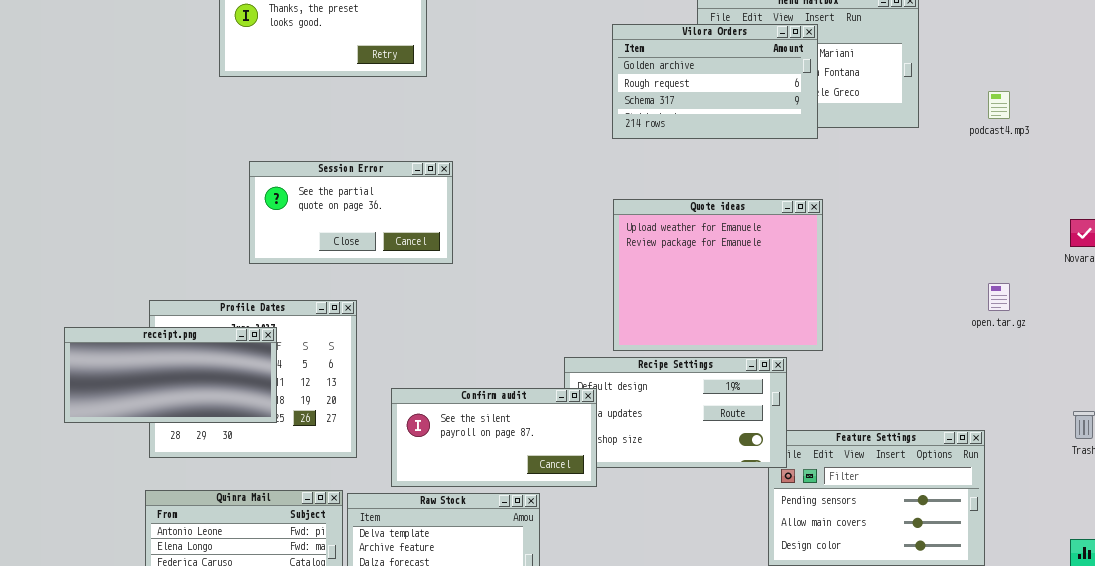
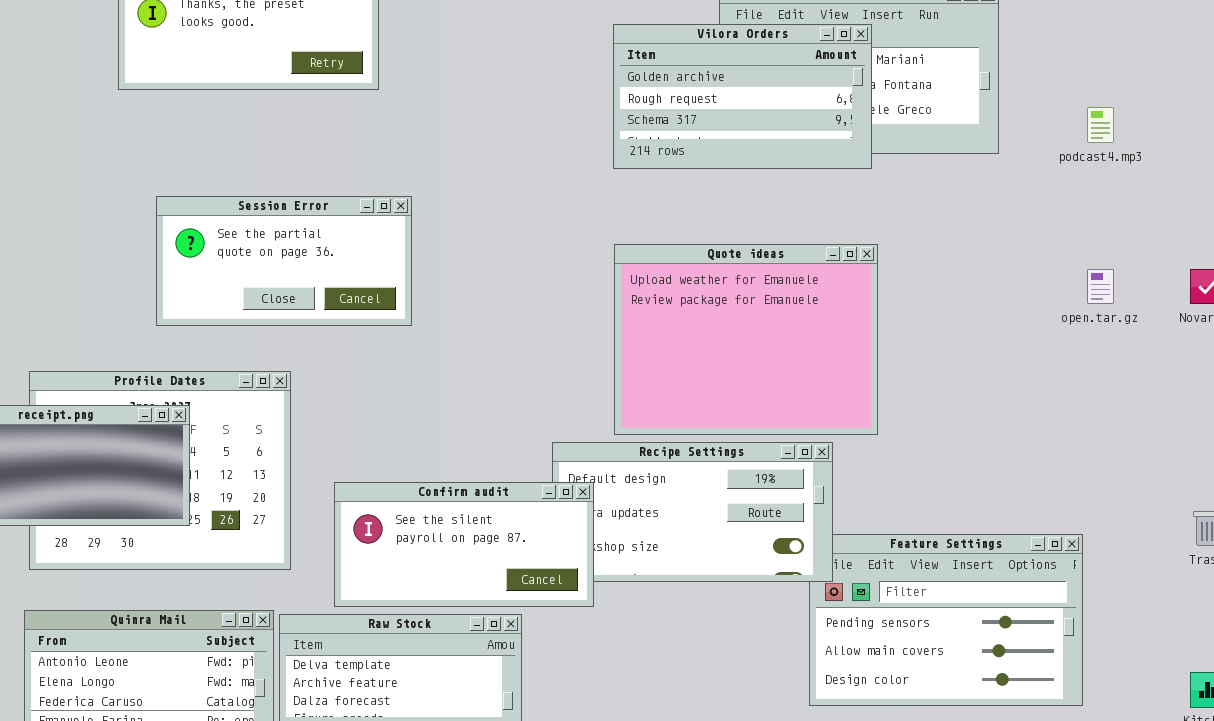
open.tar.gz: [988,283,1010,311] -> [1087,269,1114,304], moved

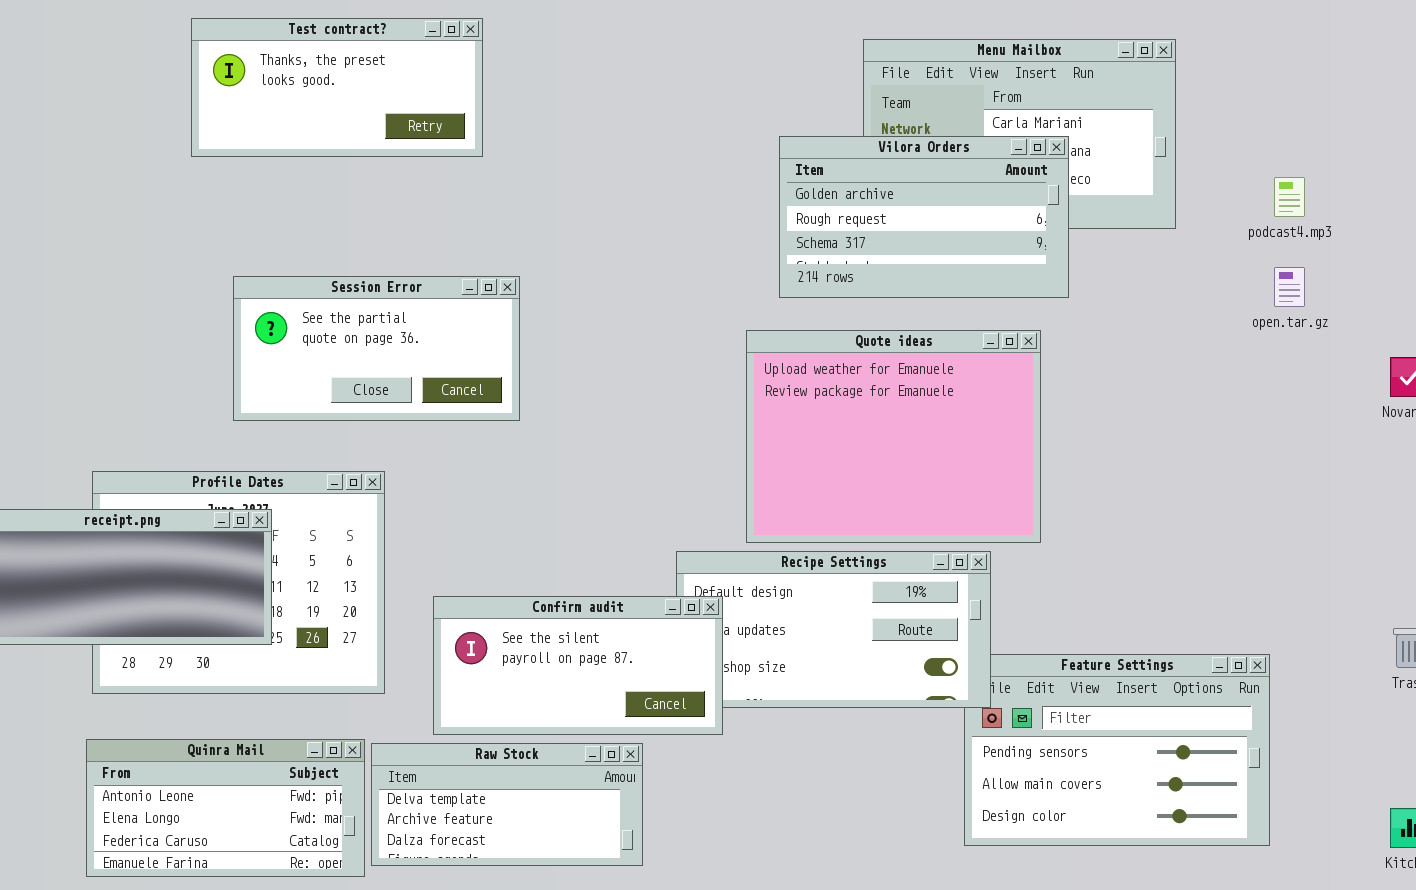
Vilora Orders: [613,24,872,169] -> [779,136,1069,298], moved
open.tar.gz: [1087,269,1114,304] -> [1274,267,1305,307], moved

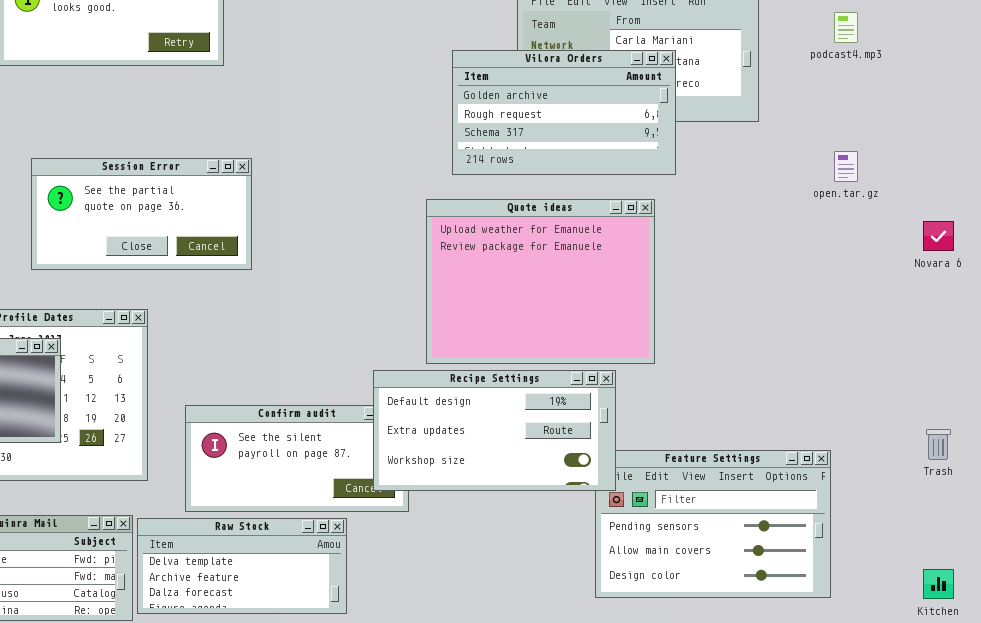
podcast4.mp3: [1274,177,1305,217] -> [834,12,858,43], moved
Recipe Settings: [676,551,991,708] -> [373,370,616,491], raised

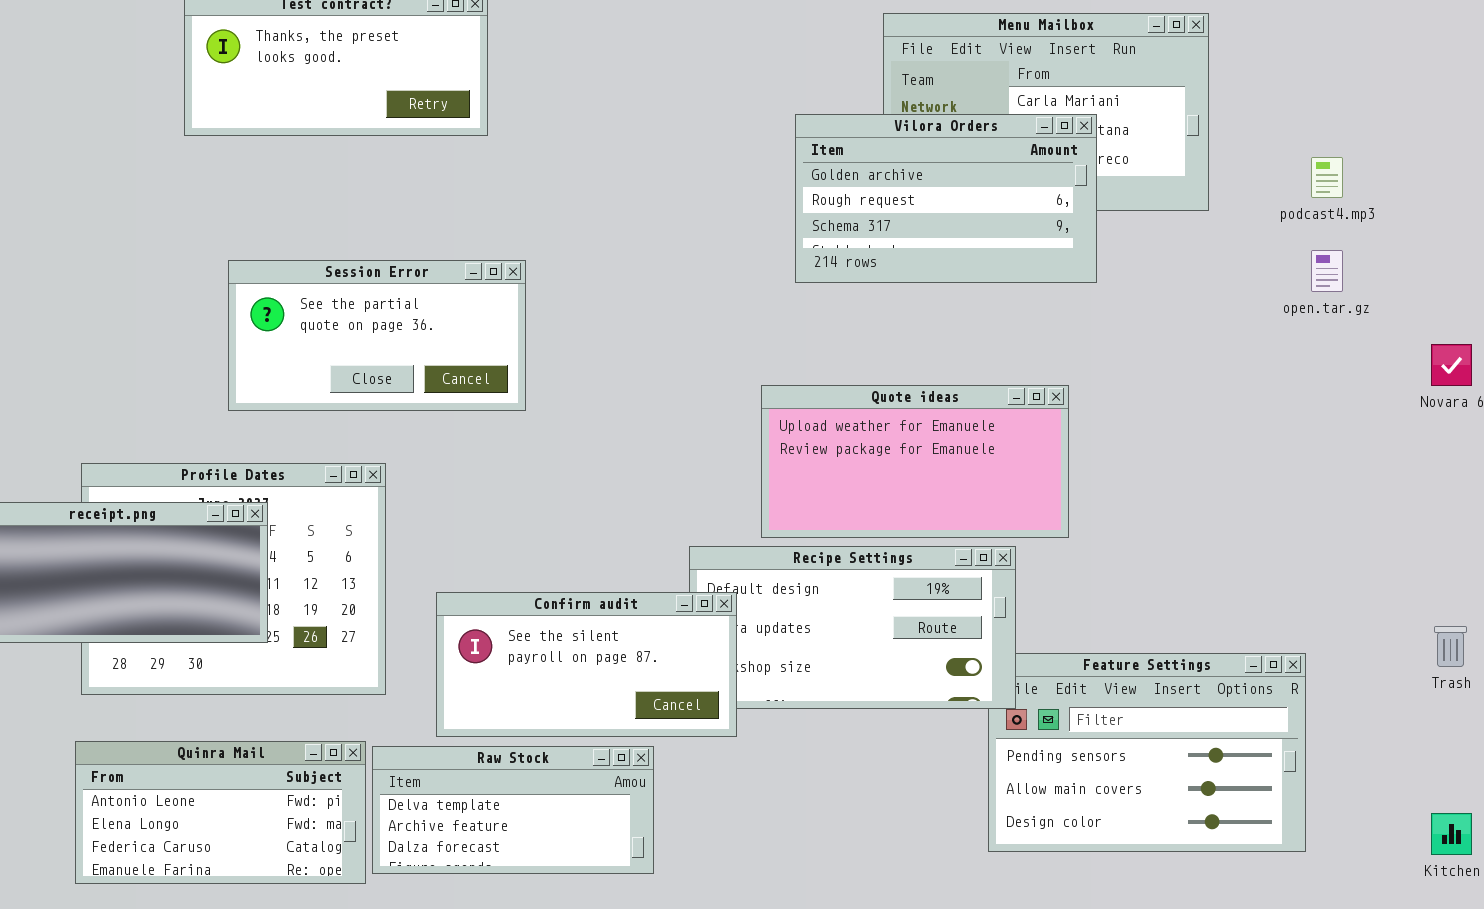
podcast4.mp3: [834,12,858,43] -> [1311,157,1343,198], moved
Quote ideas: [426,199,655,364] -> [761,385,1069,538], resized
Confirm audit: [185,405,409,512] -> [436,592,737,737], raised

